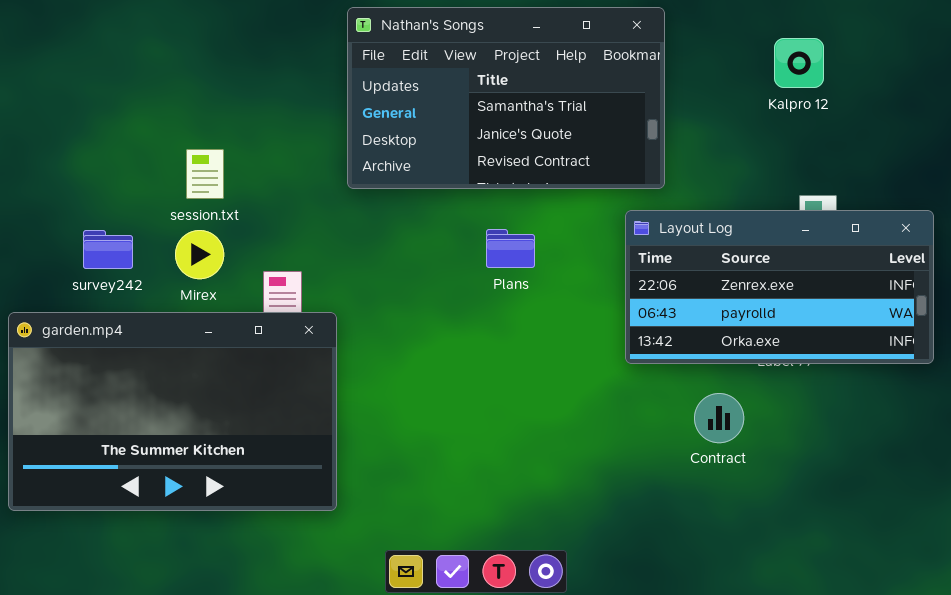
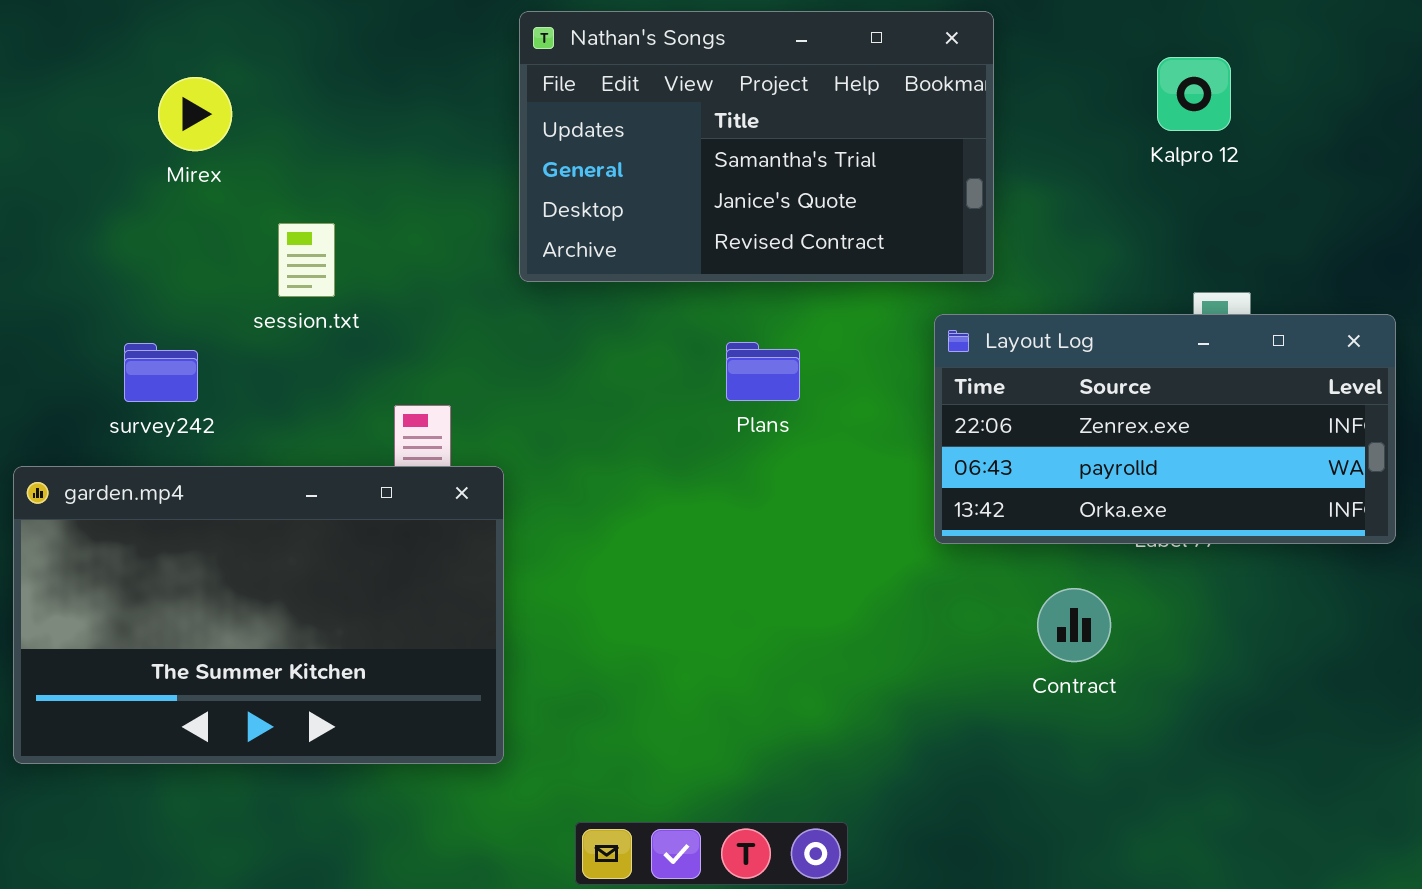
Mirex: [175,230,224,279] -> [158,77,232,151], moved

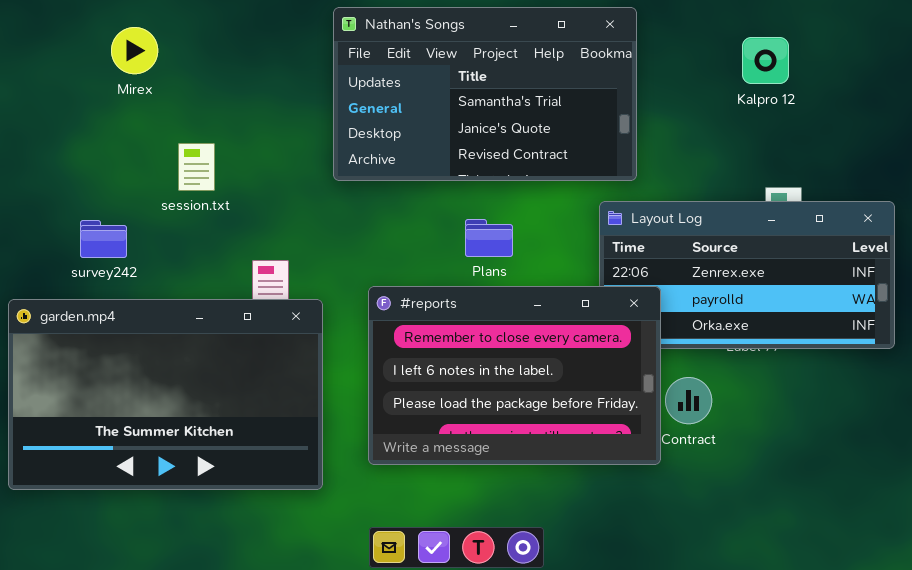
Mirex: [158,77,232,151] -> [111,27,158,74], moved
#reports: none -> [368,286,661,465], opened

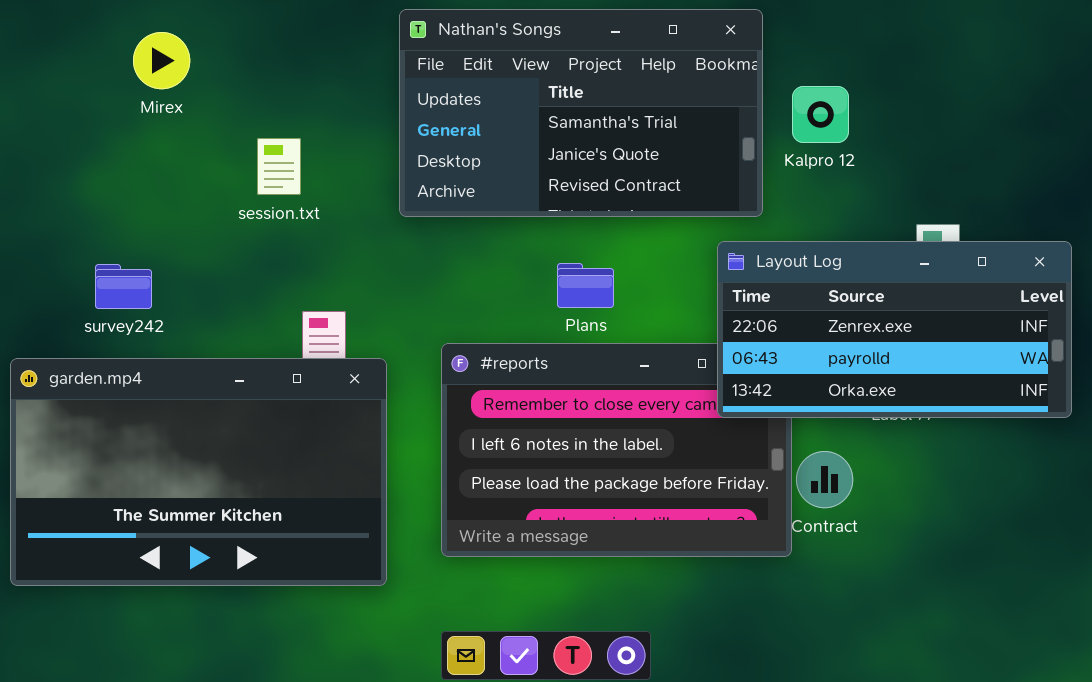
Kalpro 12: [742,37,789,84] -> [792,86,849,143], moved
session.txt: [178,143,215,191] -> [257,138,301,195], moved
Layout Log: [599,201,895,349] -> [717,241,1072,418], raised

